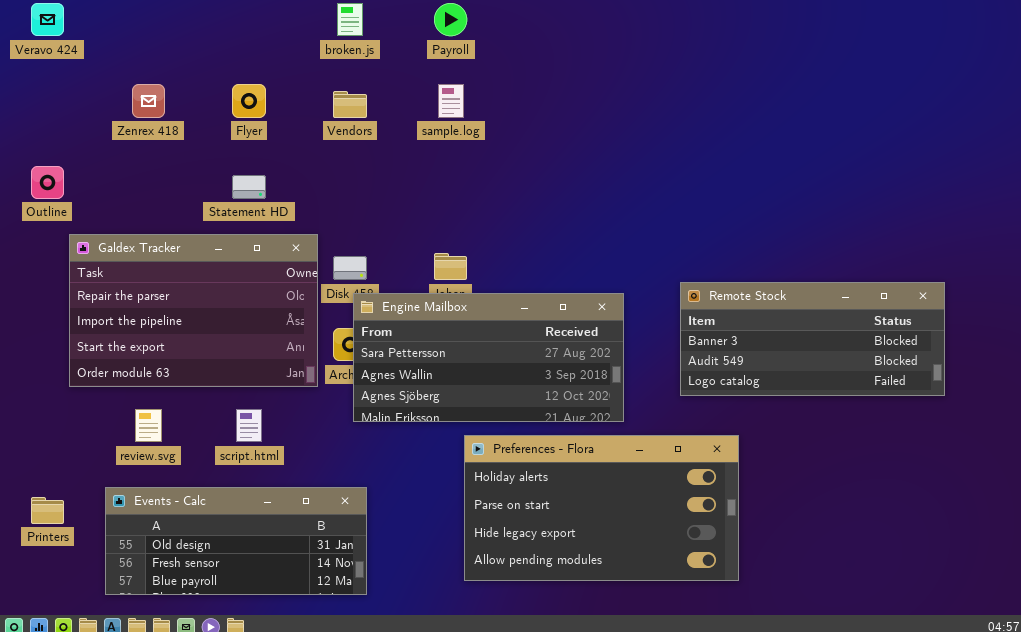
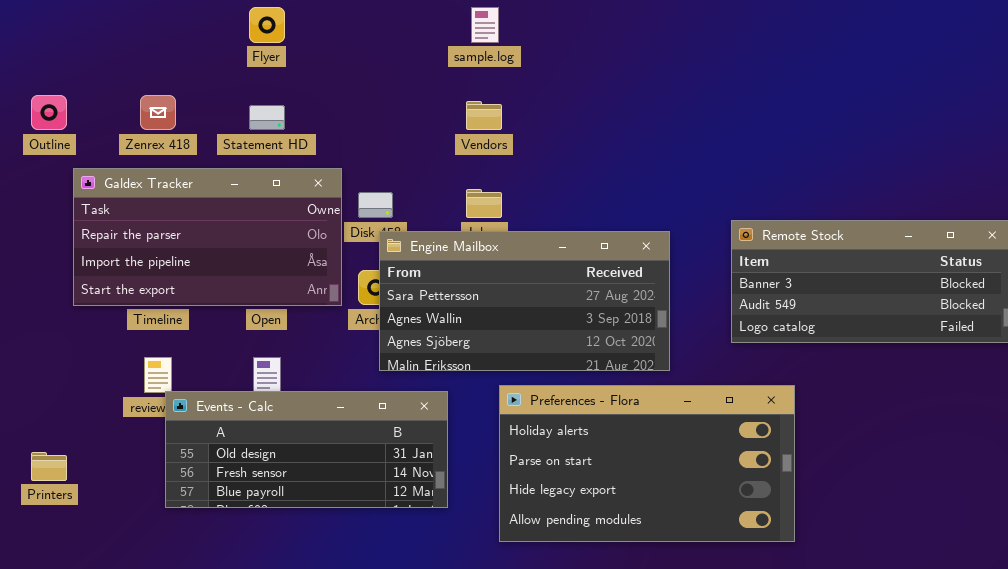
Zenrex 418: [132,84,165,118] -> [140,95,176,130], moved
Vendors: [333,91,367,118] -> [466,101,502,130], moved
Galdex Tracker: [69,234,318,387] -> [73,168,342,306], resized
Events - Calc: [105,487,367,595] -> [165,391,448,508], moved

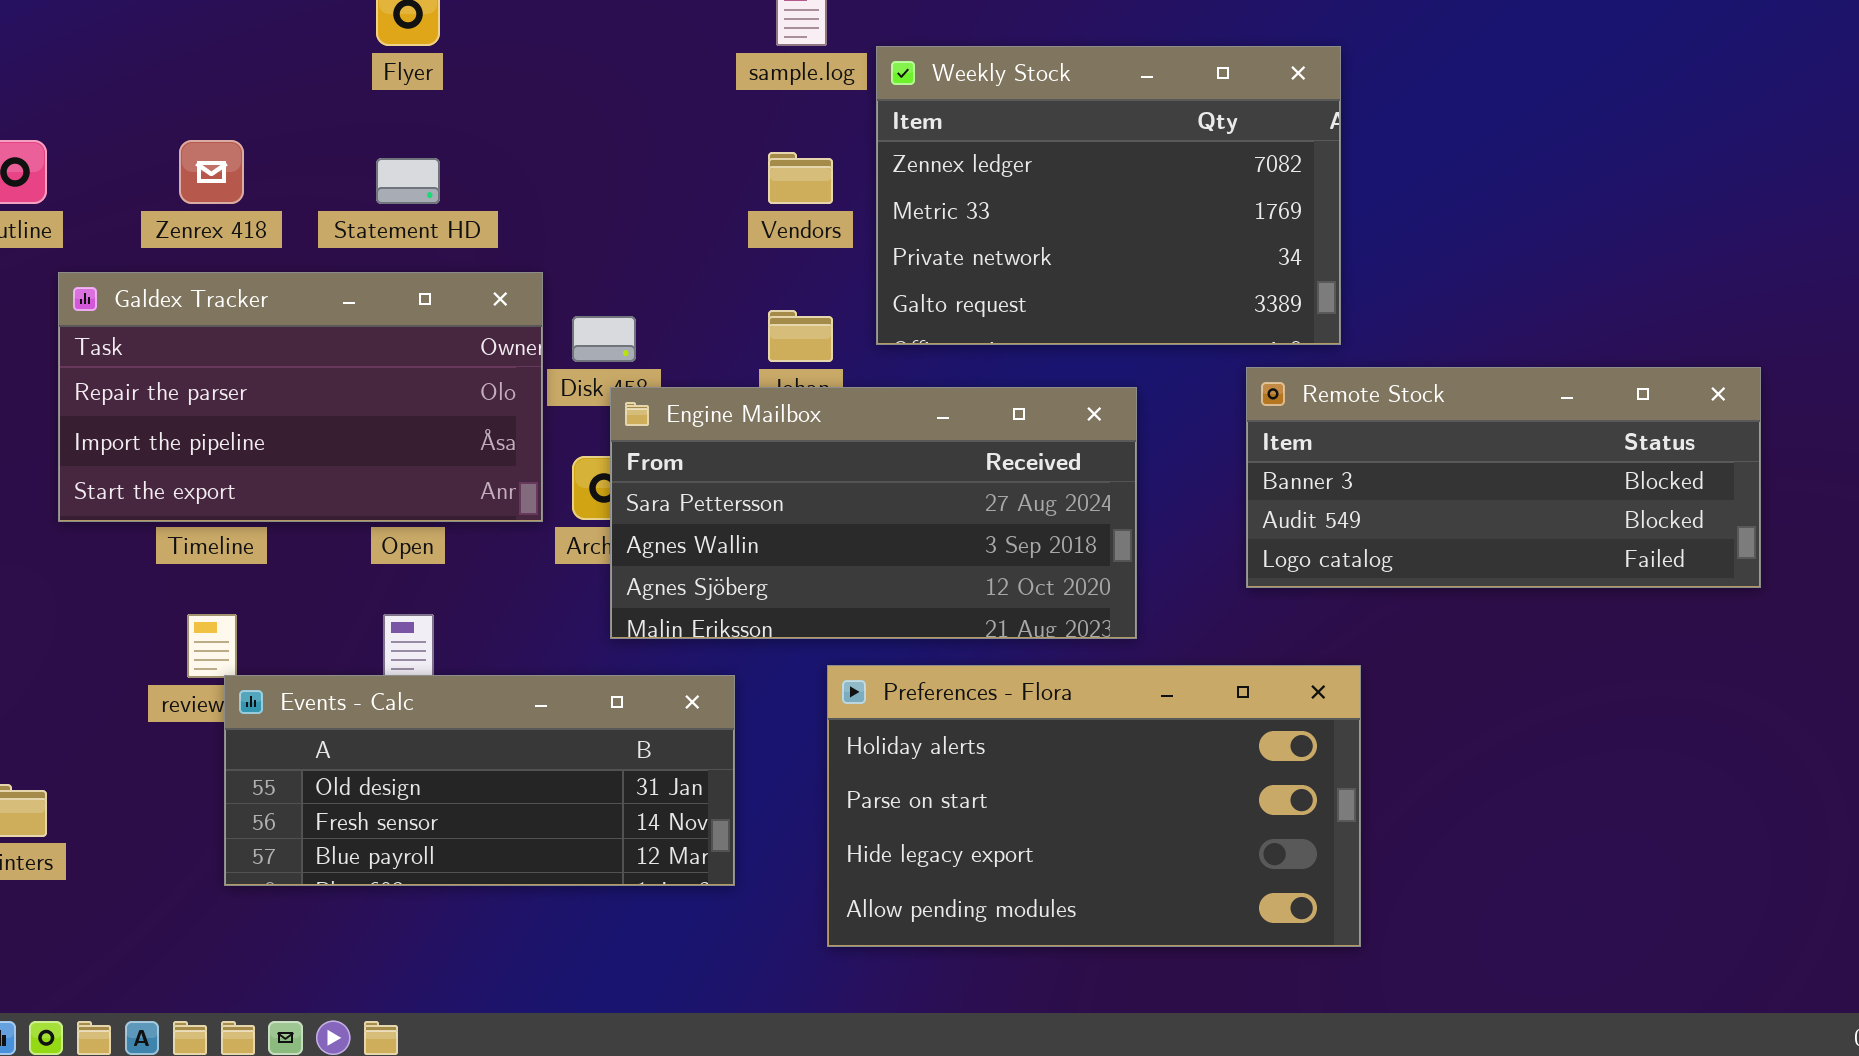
Weekly Stock: none -> [876,46,1341,345], opened

